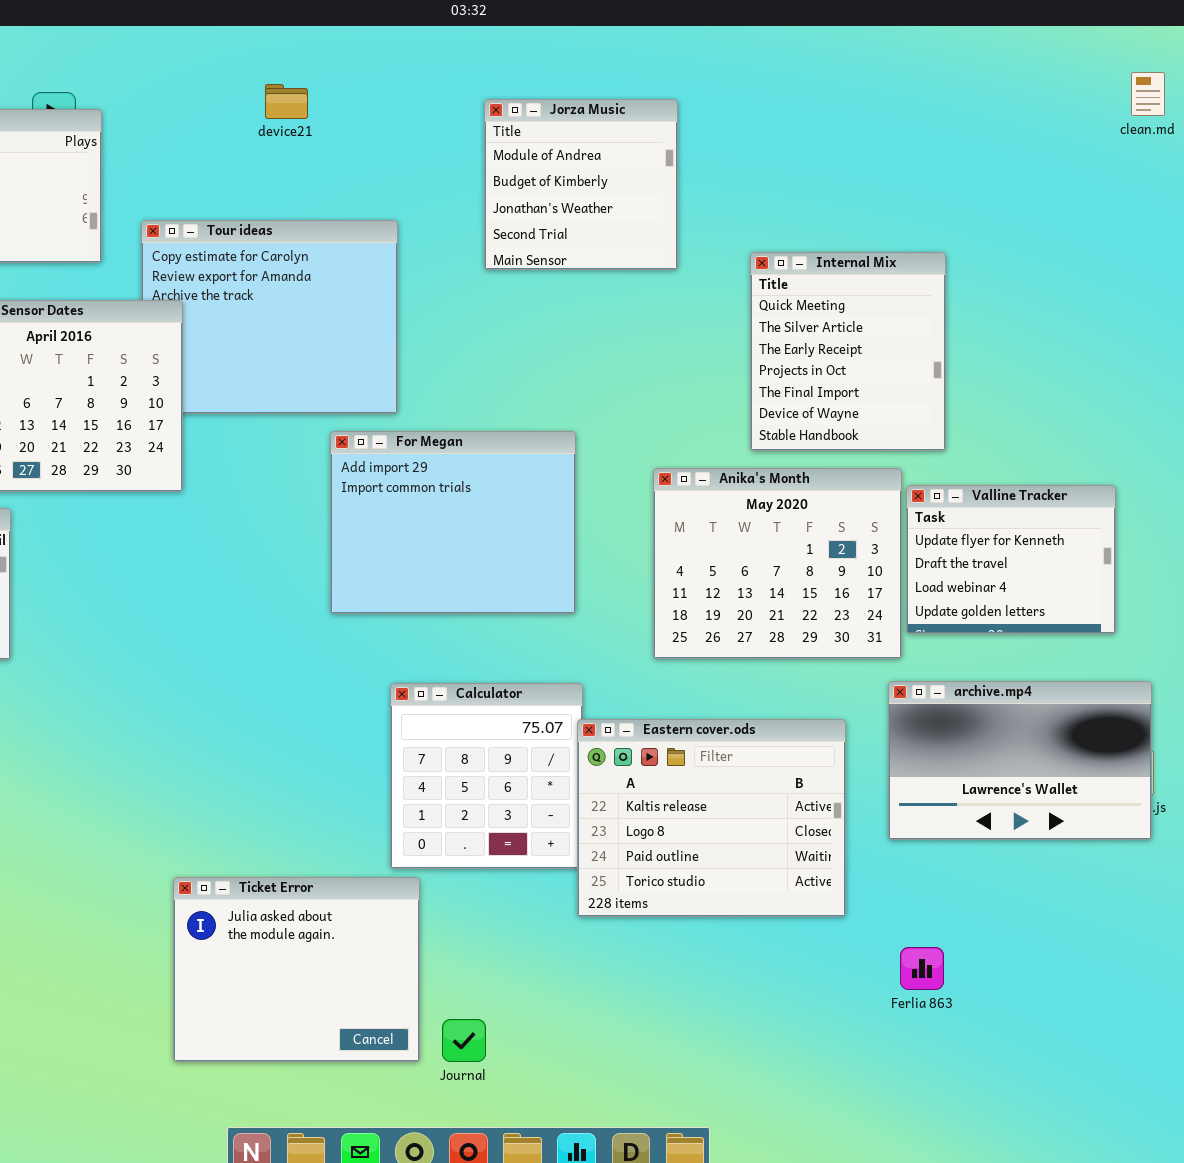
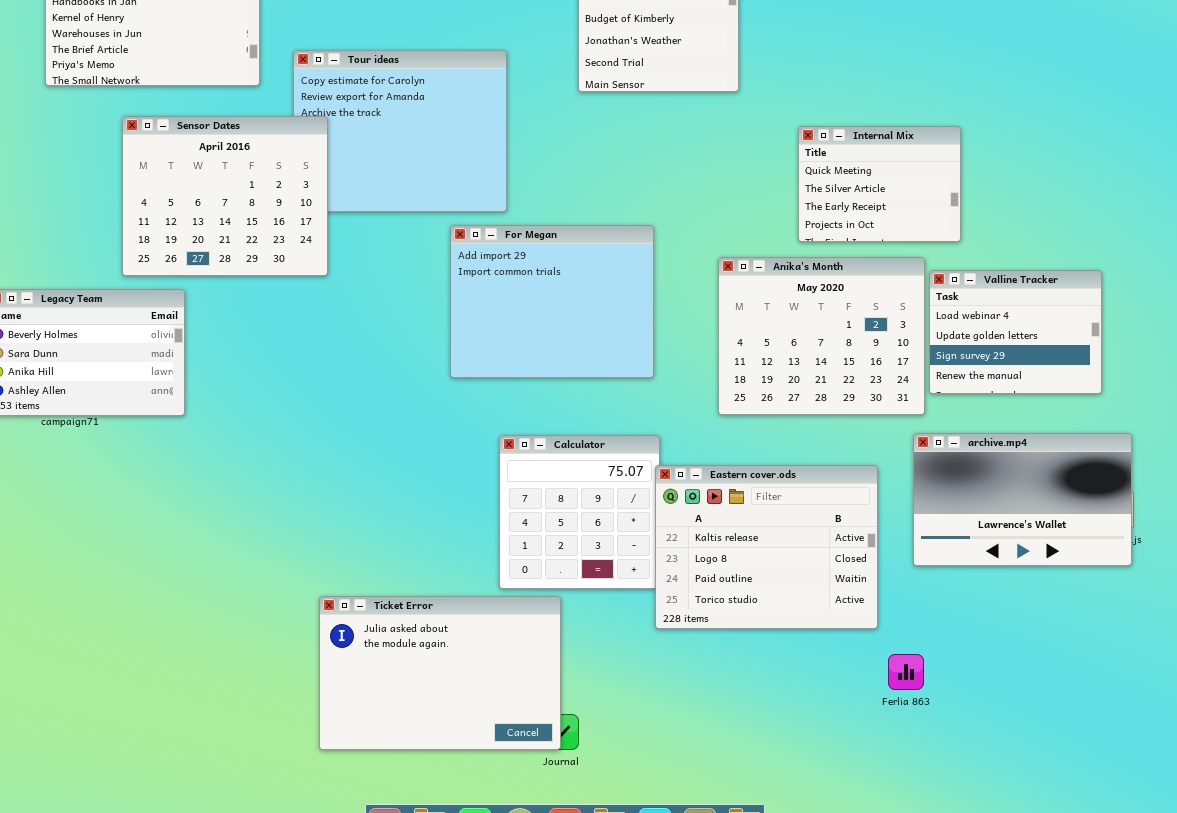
Internal Mix: [750,252,946,451] -> [798,126,961,242], resized
Valline Tracker: [906,485,1116,634] -> [929,270,1102,394], scrolled down 2 rows
Ticket Error: [173,877,420,1062] -> [319,596,561,750], resized
Ferlia 863: [900,947,944,990] -> [888,654,924,690], moved

